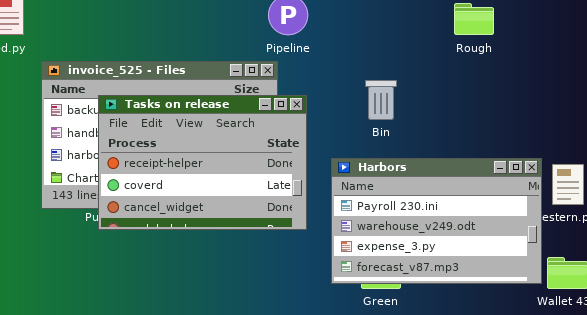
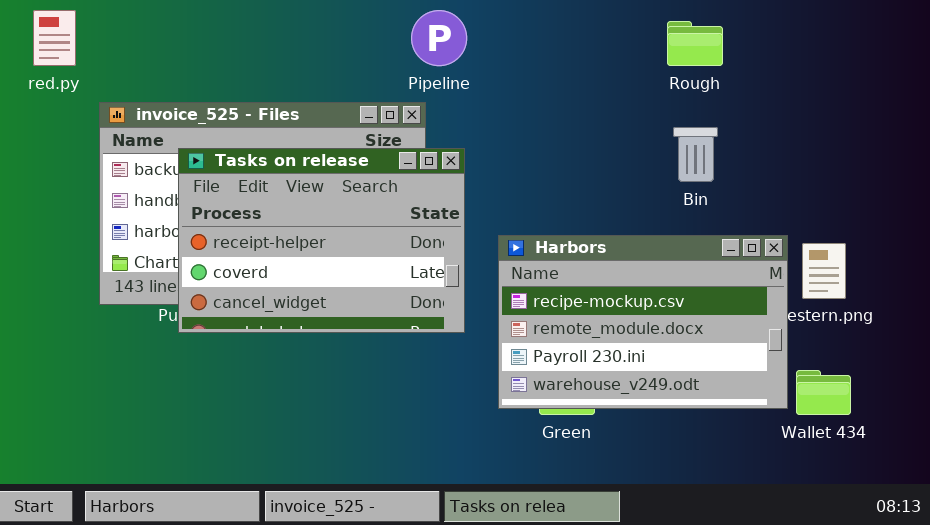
Bin: [365,80,397,120] -> [673,127,718,182], moved
Harbors: [331,158,542,284] -> [498,235,788,409], scrolled up 2 rows

